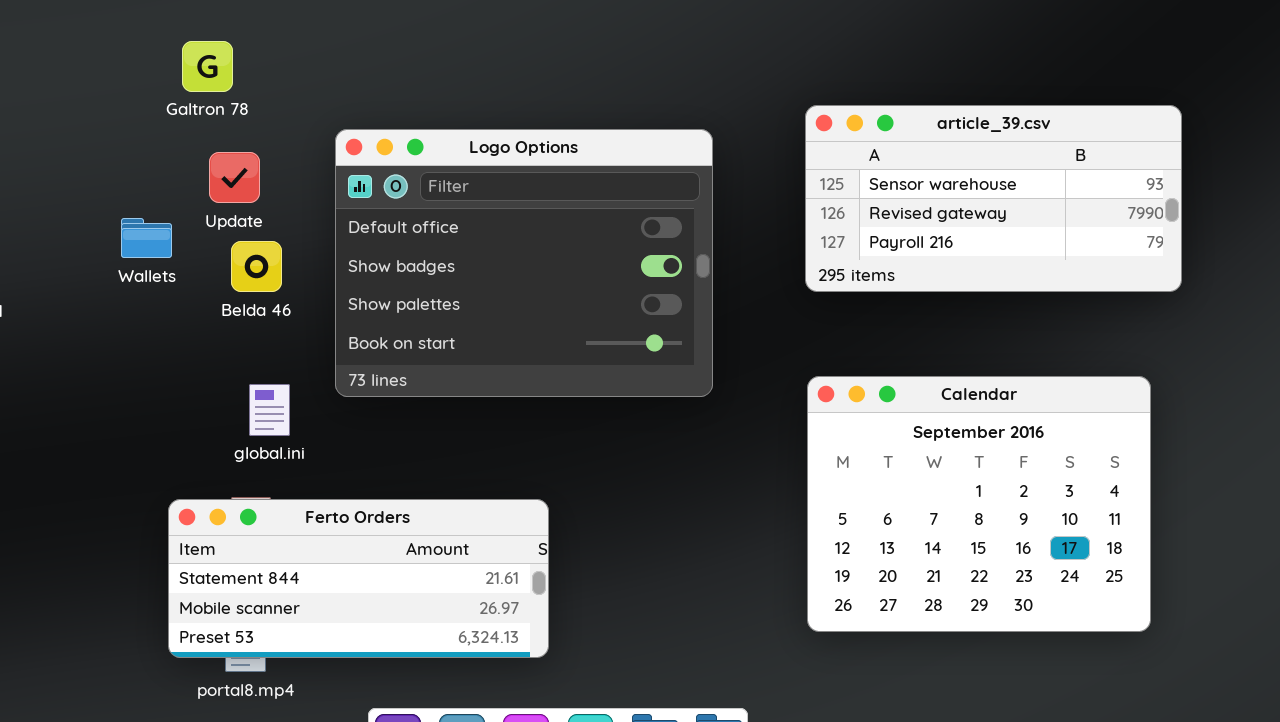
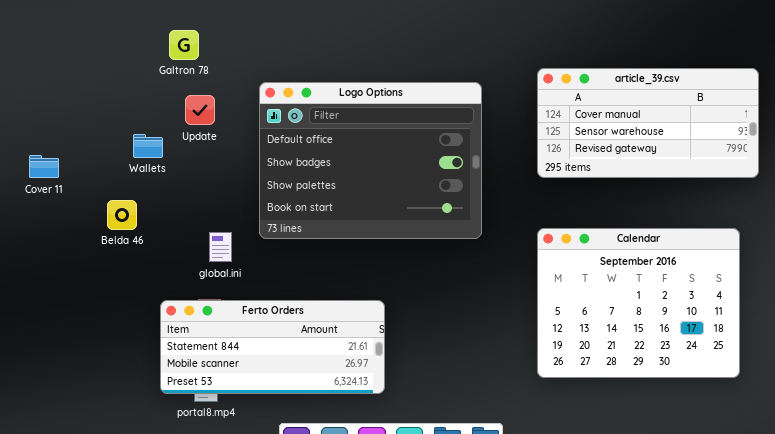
article_39.csv: [805,105,1182,292] -> [537,68,759,178], scrolled up 1 row
Belda 46: [231,241,282,292] -> [107,200,137,230], moved

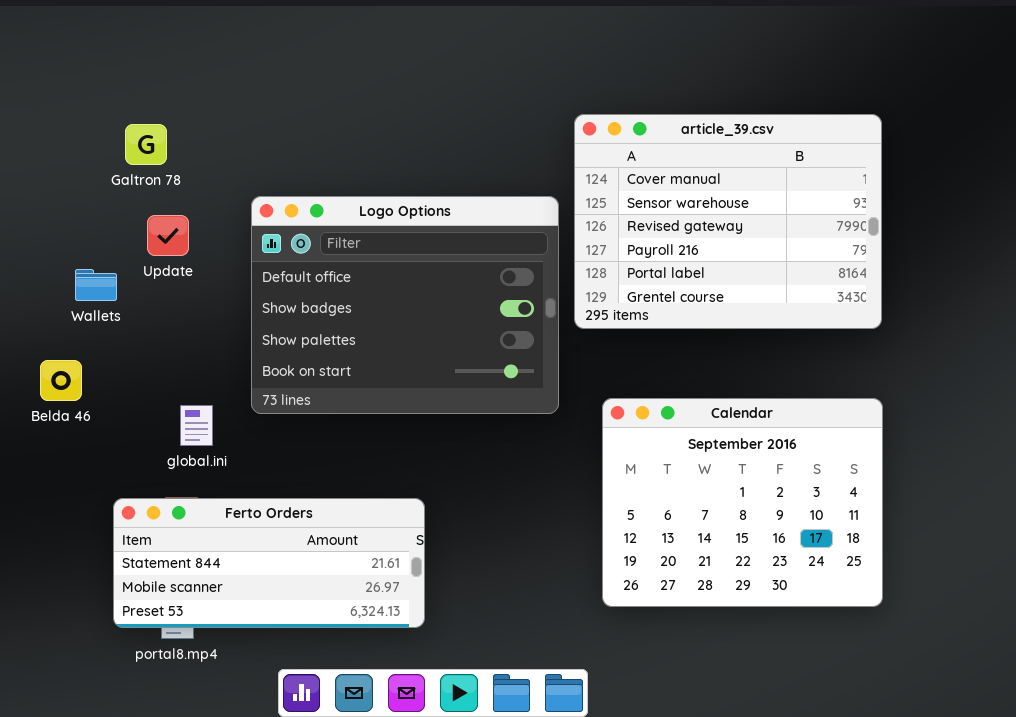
article_39.csv: [537,68,759,178] -> [574,114,882,329], moved, resized
Calendar: [537,228,740,378] -> [602,398,883,607], moved

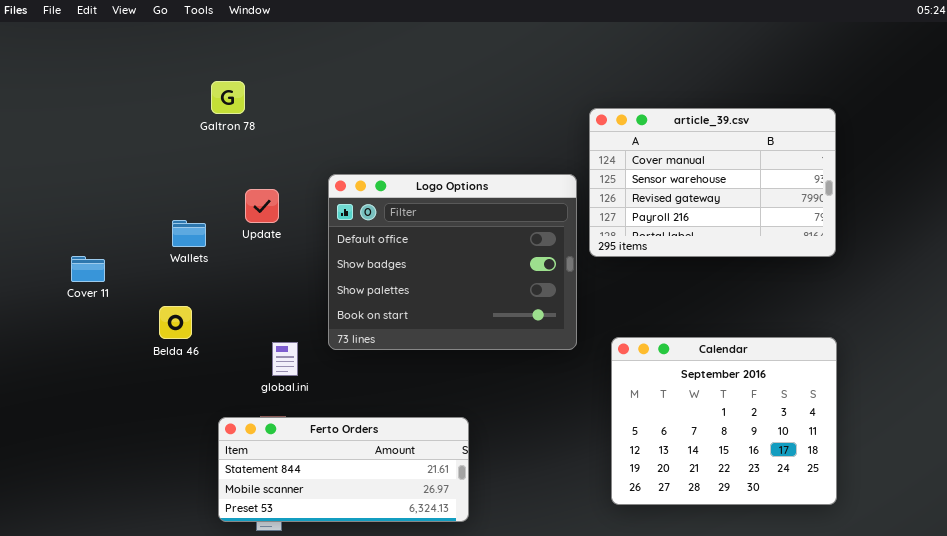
article_39.csv: [574,114,882,329] -> [589,108,836,257], resized
Galtron 78: [125,124,167,165] -> [211,81,245,114], moved
Wallets: [75,269,117,301] -> [172,220,206,247], moved

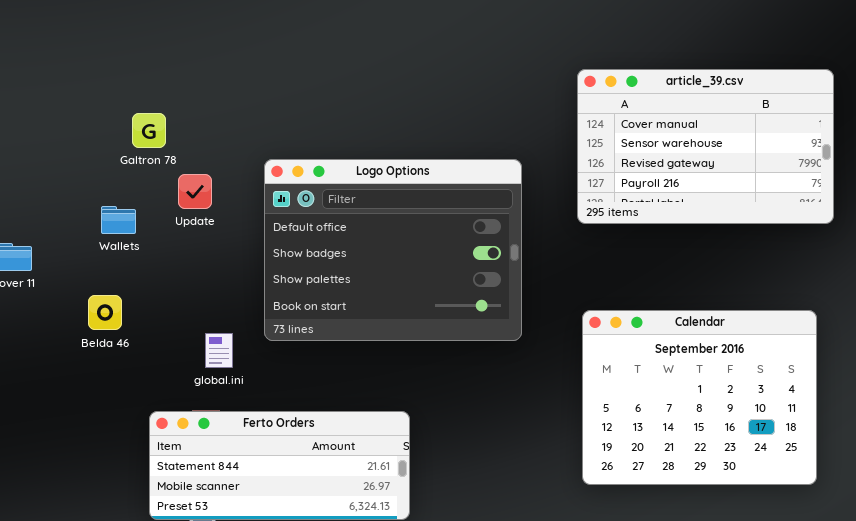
Galtron 78: [211,81,245,114] -> [132,113,166,148], moved
article_39.csv: [589,108,836,257] -> [577,69,834,224], moved
Calendar: [611,337,837,505] -> [582,310,817,485], moved

